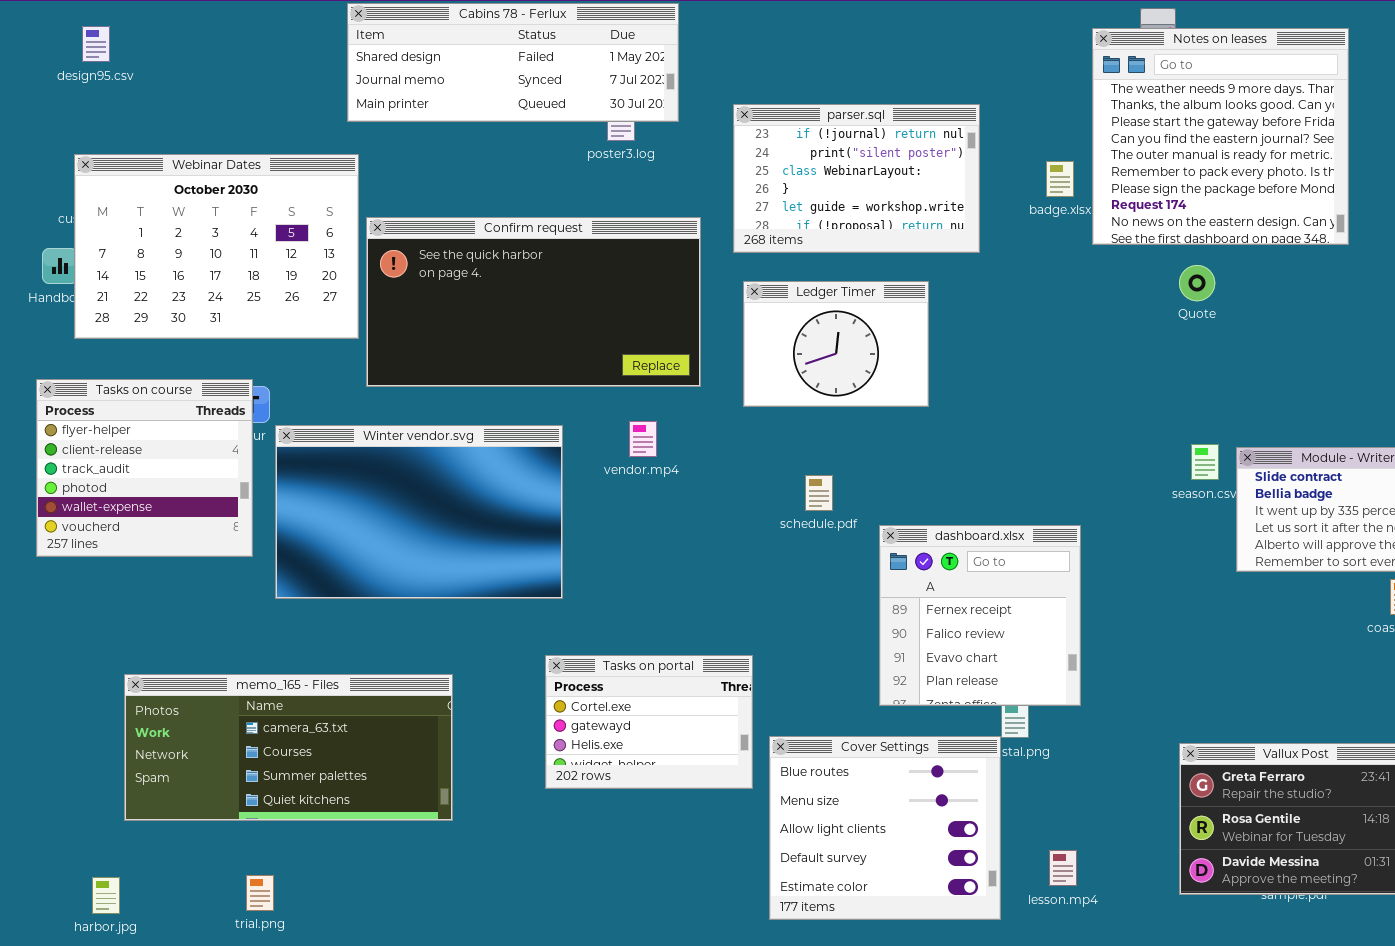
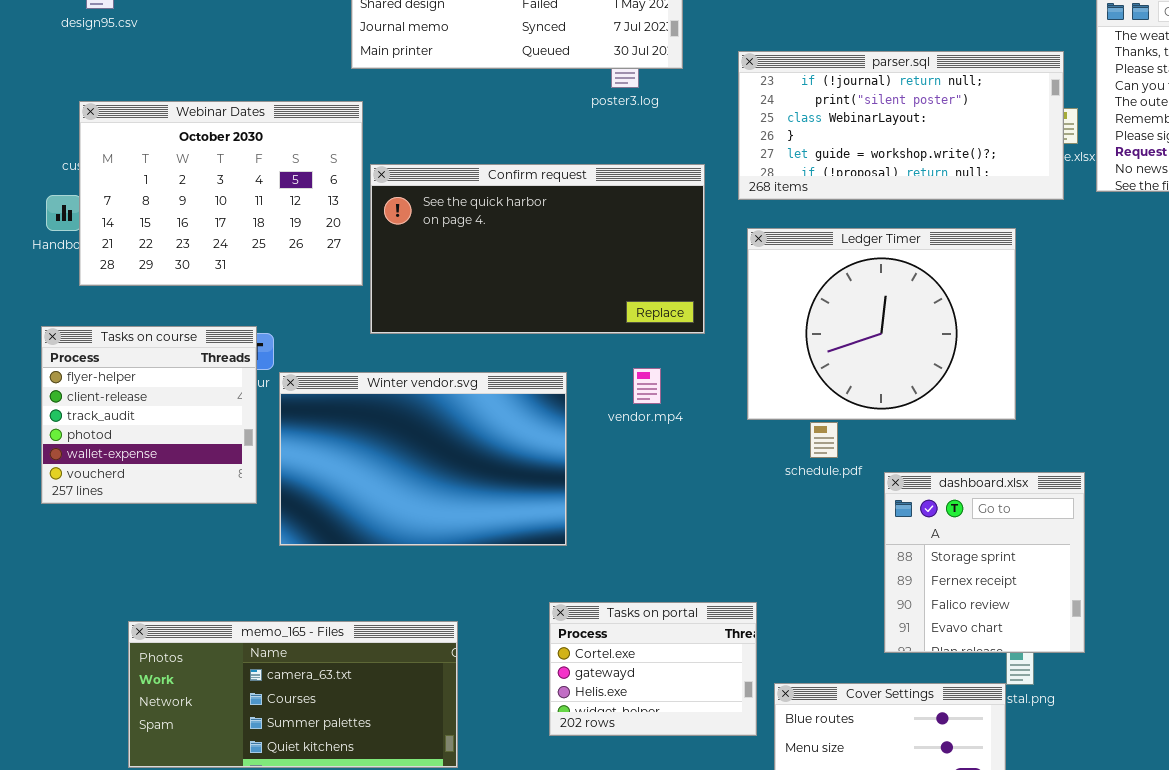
parser.sql: [733,104,980,253] -> [738,51,1064,200], resized
Ledger Timer: [743,281,929,407] -> [747,228,1016,420], resized
dashboard.xlsx: [879,525,1081,706] -> [884,472,1085,653], scrolled up 1 row

